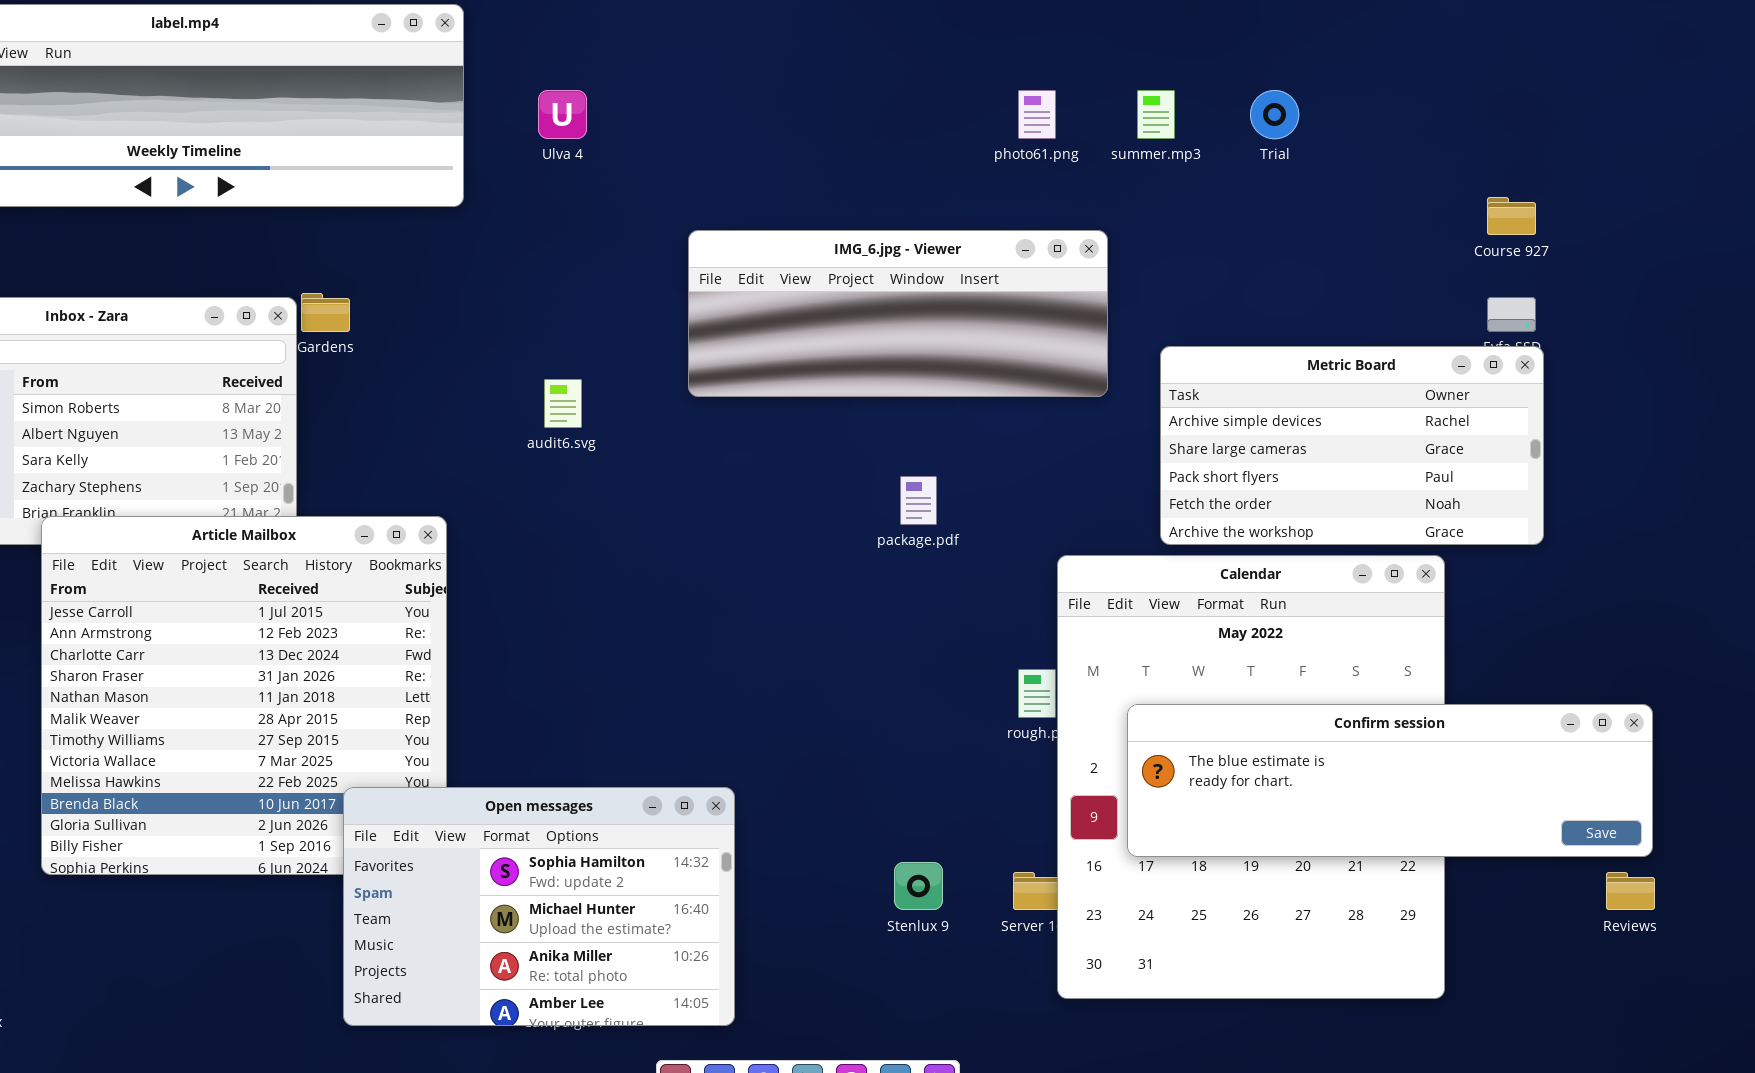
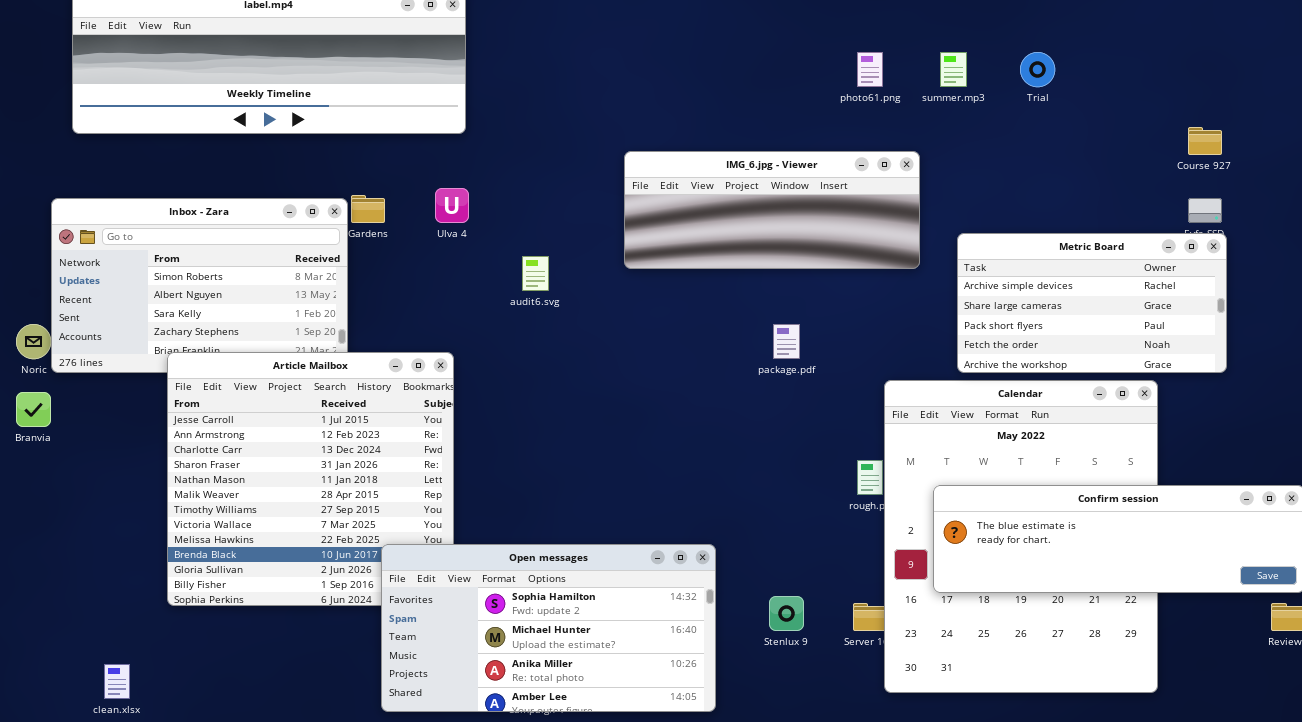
Ulva 4: [538,90,587,139] -> [435,188,469,223], moved
Open messages: [343,787,735,1026] -> [381,544,716,712], resized

